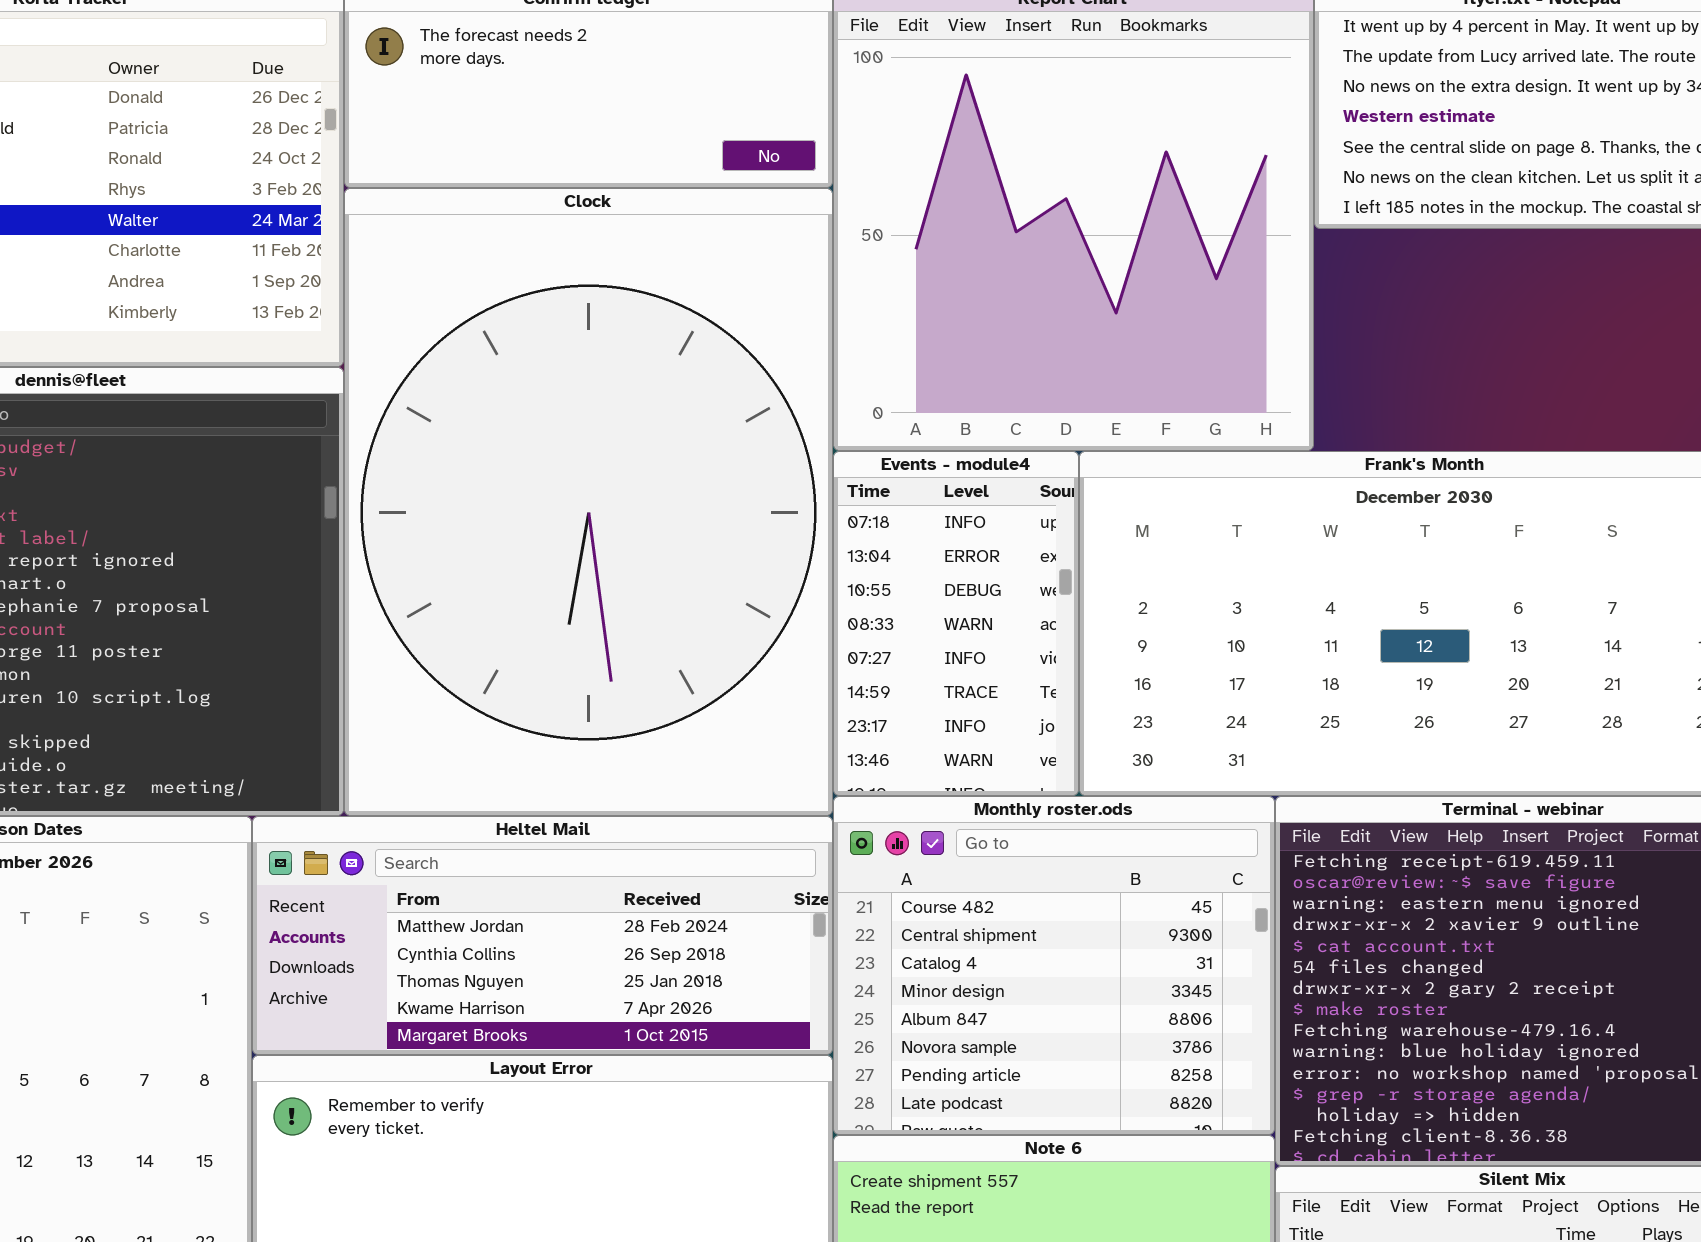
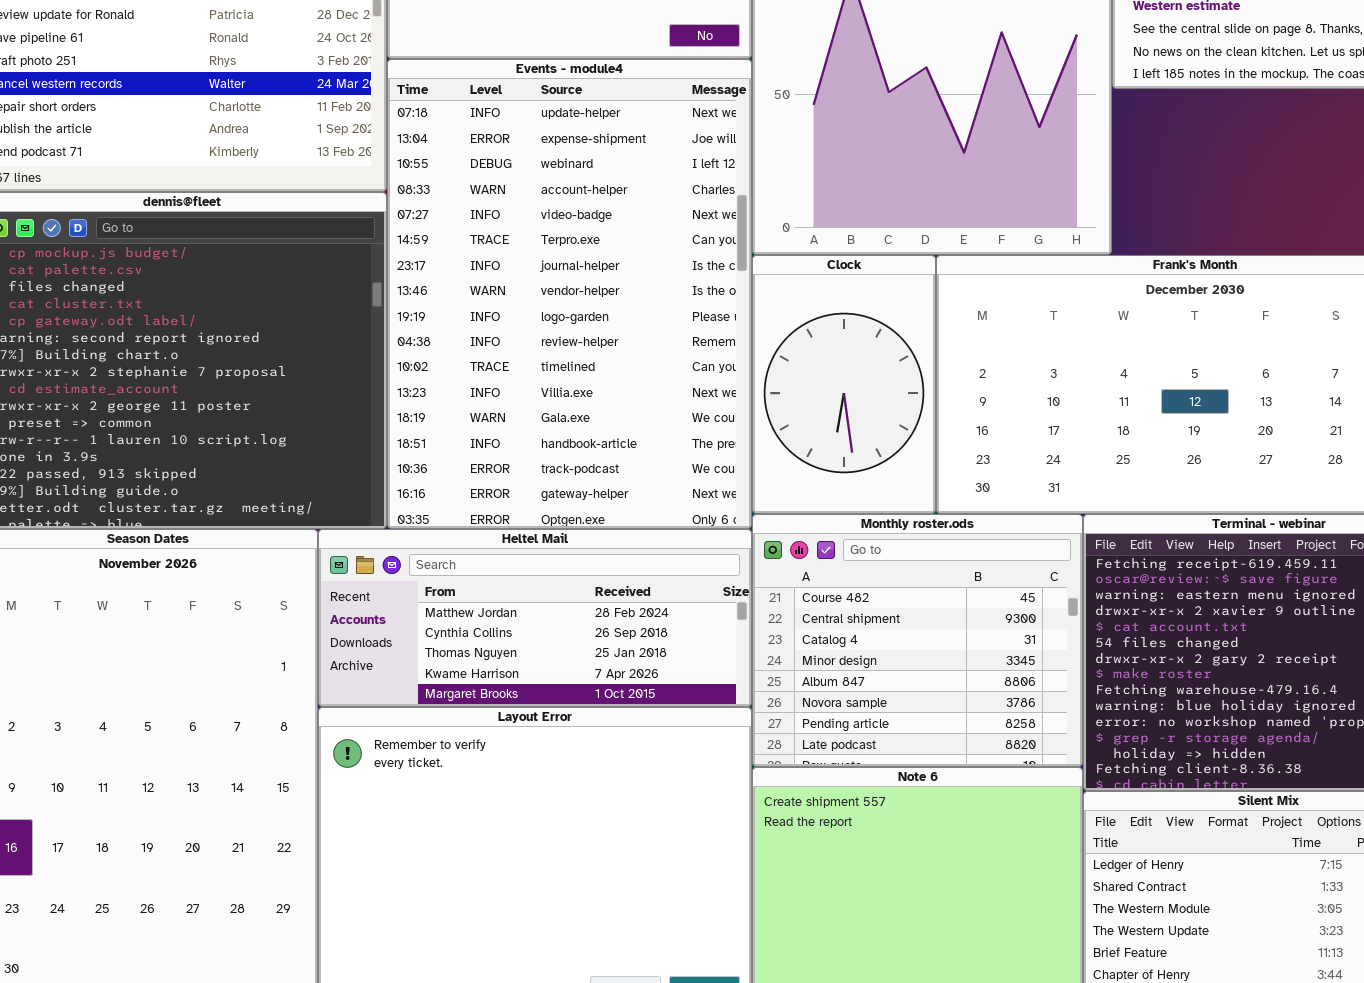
Clock: [344,188,833,816] -> [752,255,936,514], moved, resized
Events - module4: [833,451,1079,796] -> [387,59,752,529], moved, resized

